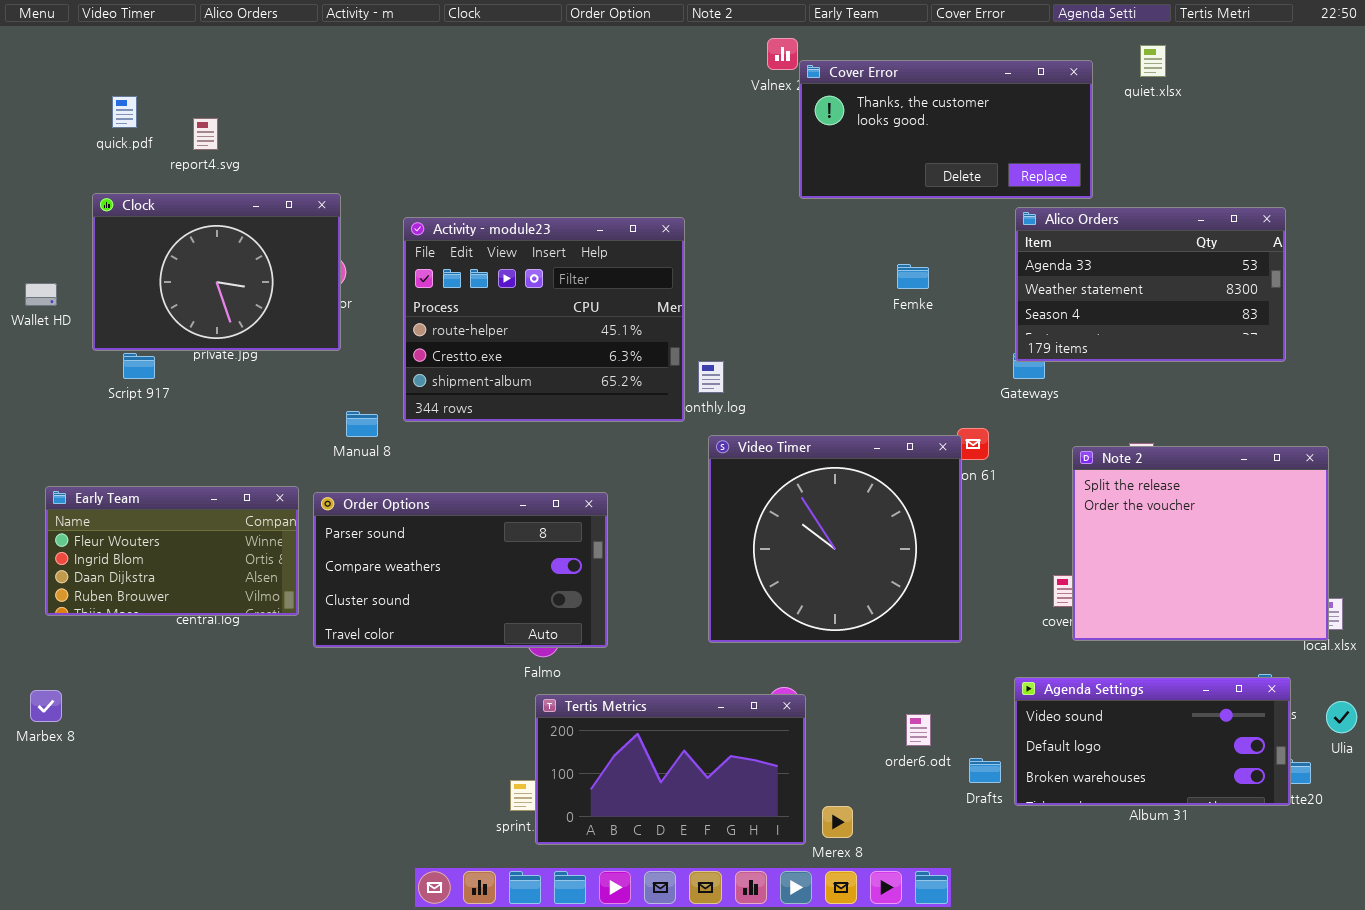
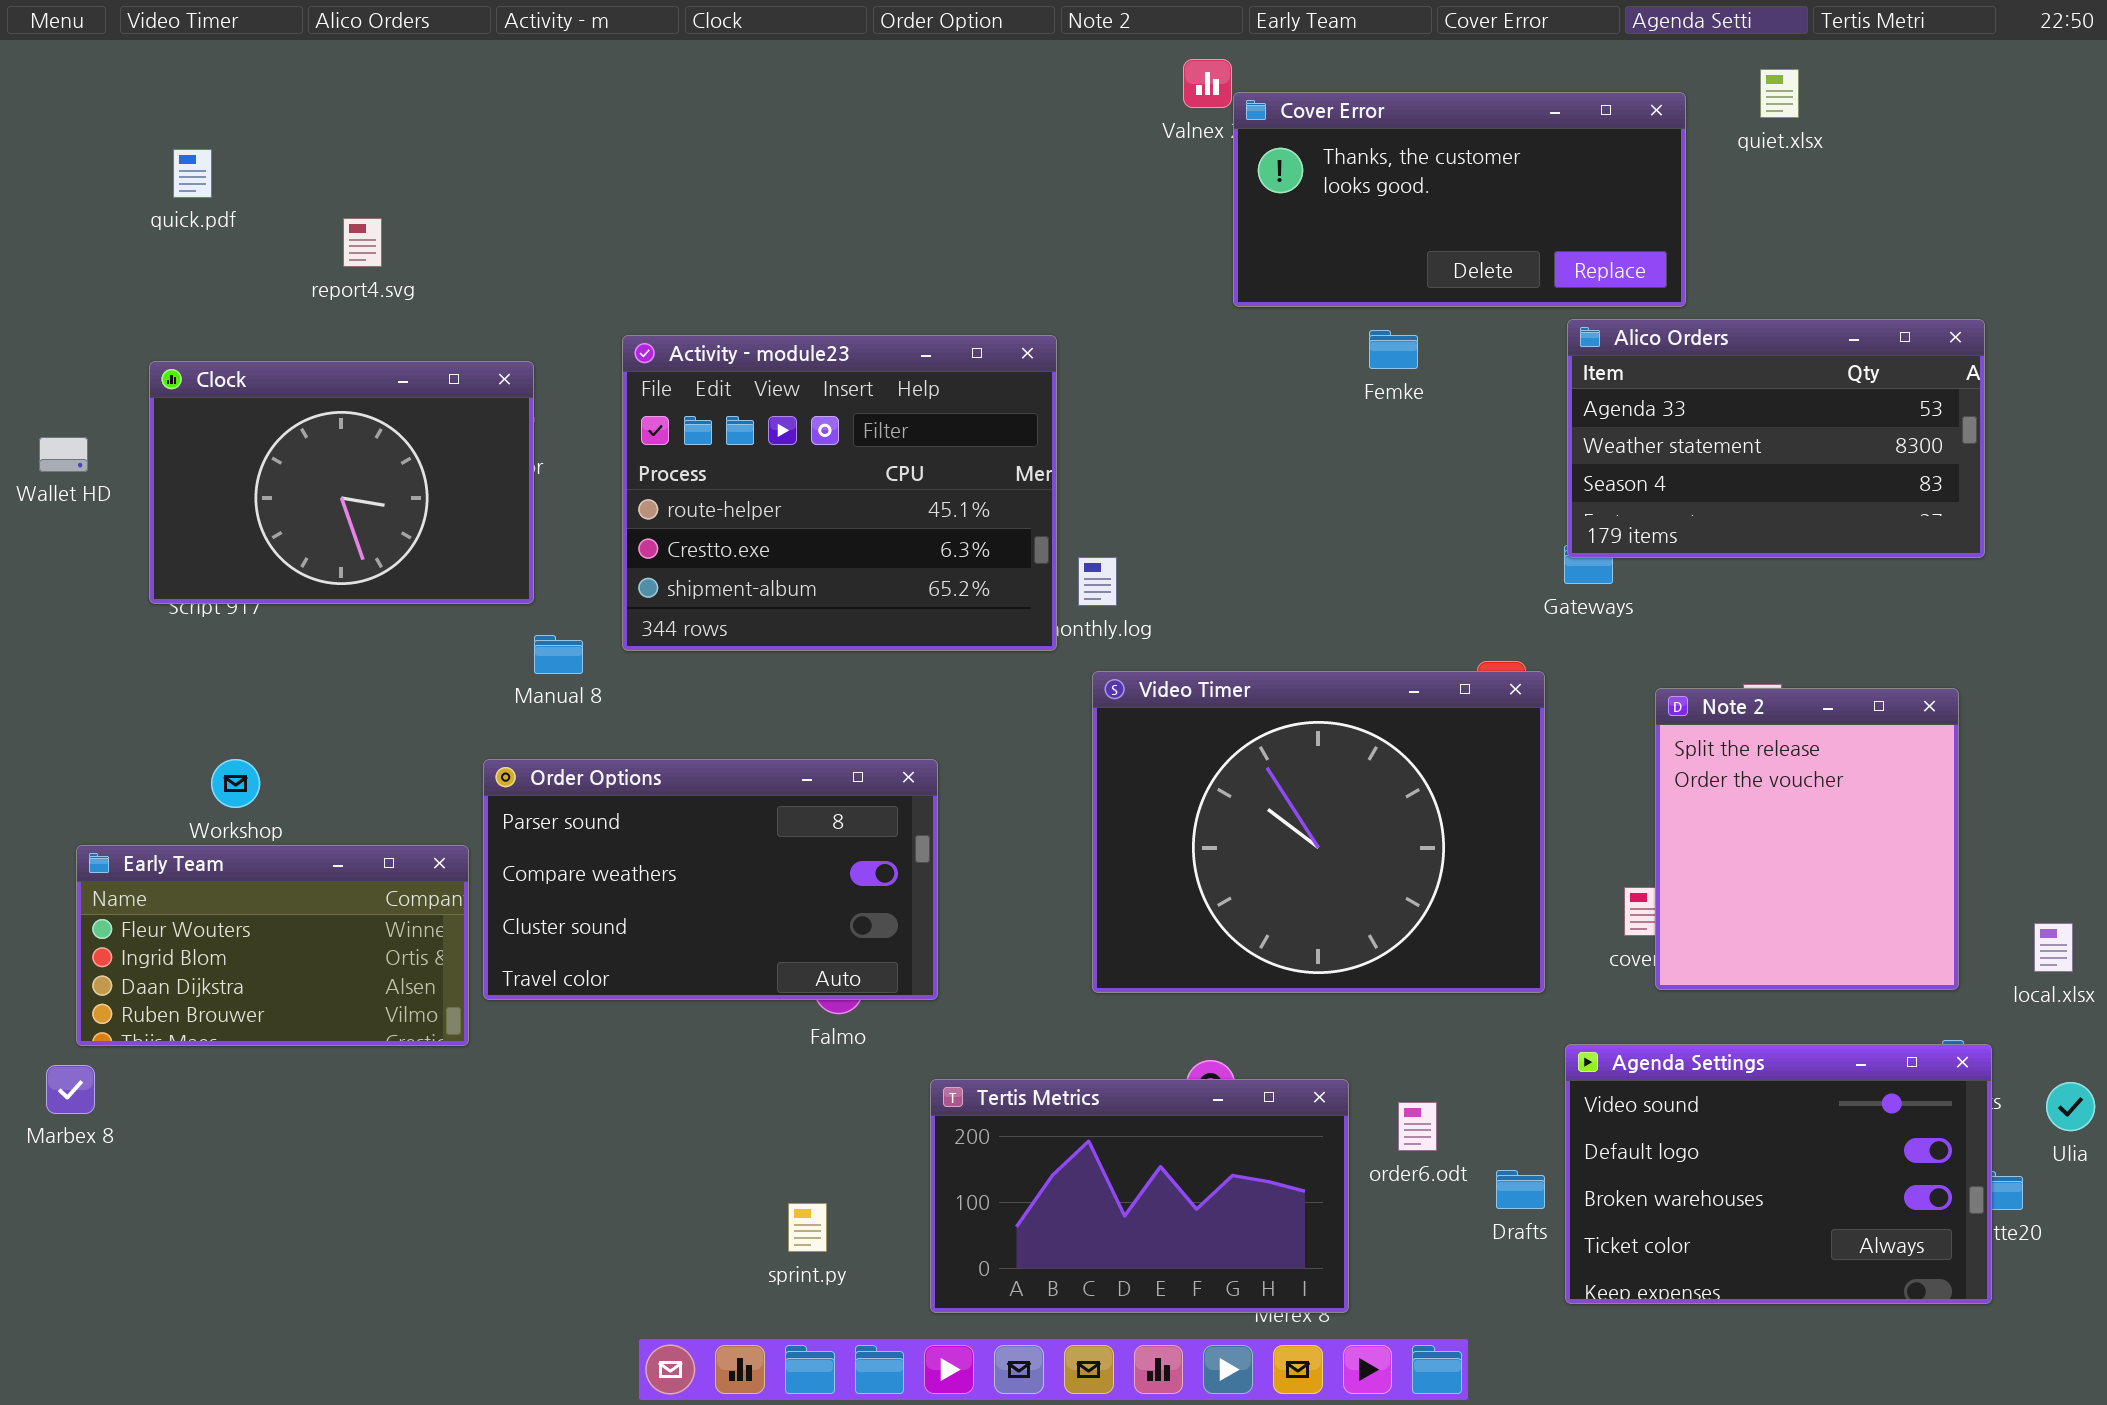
report4.svg: [193,118,218,150] -> [343,218,382,267], moved
Clock: [92,193,341,351] -> [149,361,534,604], moved
Femke: [897,264,929,289] -> [1369,330,1418,369], moved
Video Timer: [708,435,962,643] -> [1092,671,1545,993], resized
Note 2: [1072,446,1329,641] -> [1655,688,1959,990], resized
Early Team: [45,486,299,616] -> [76,845,469,1046], moved
Agenda Settings: [1014,677,1291,806] -> [1565,1044,1992,1304], resized
Tertis Metrics: [535,694,806,845] -> [930,1079,1349,1313], moved

